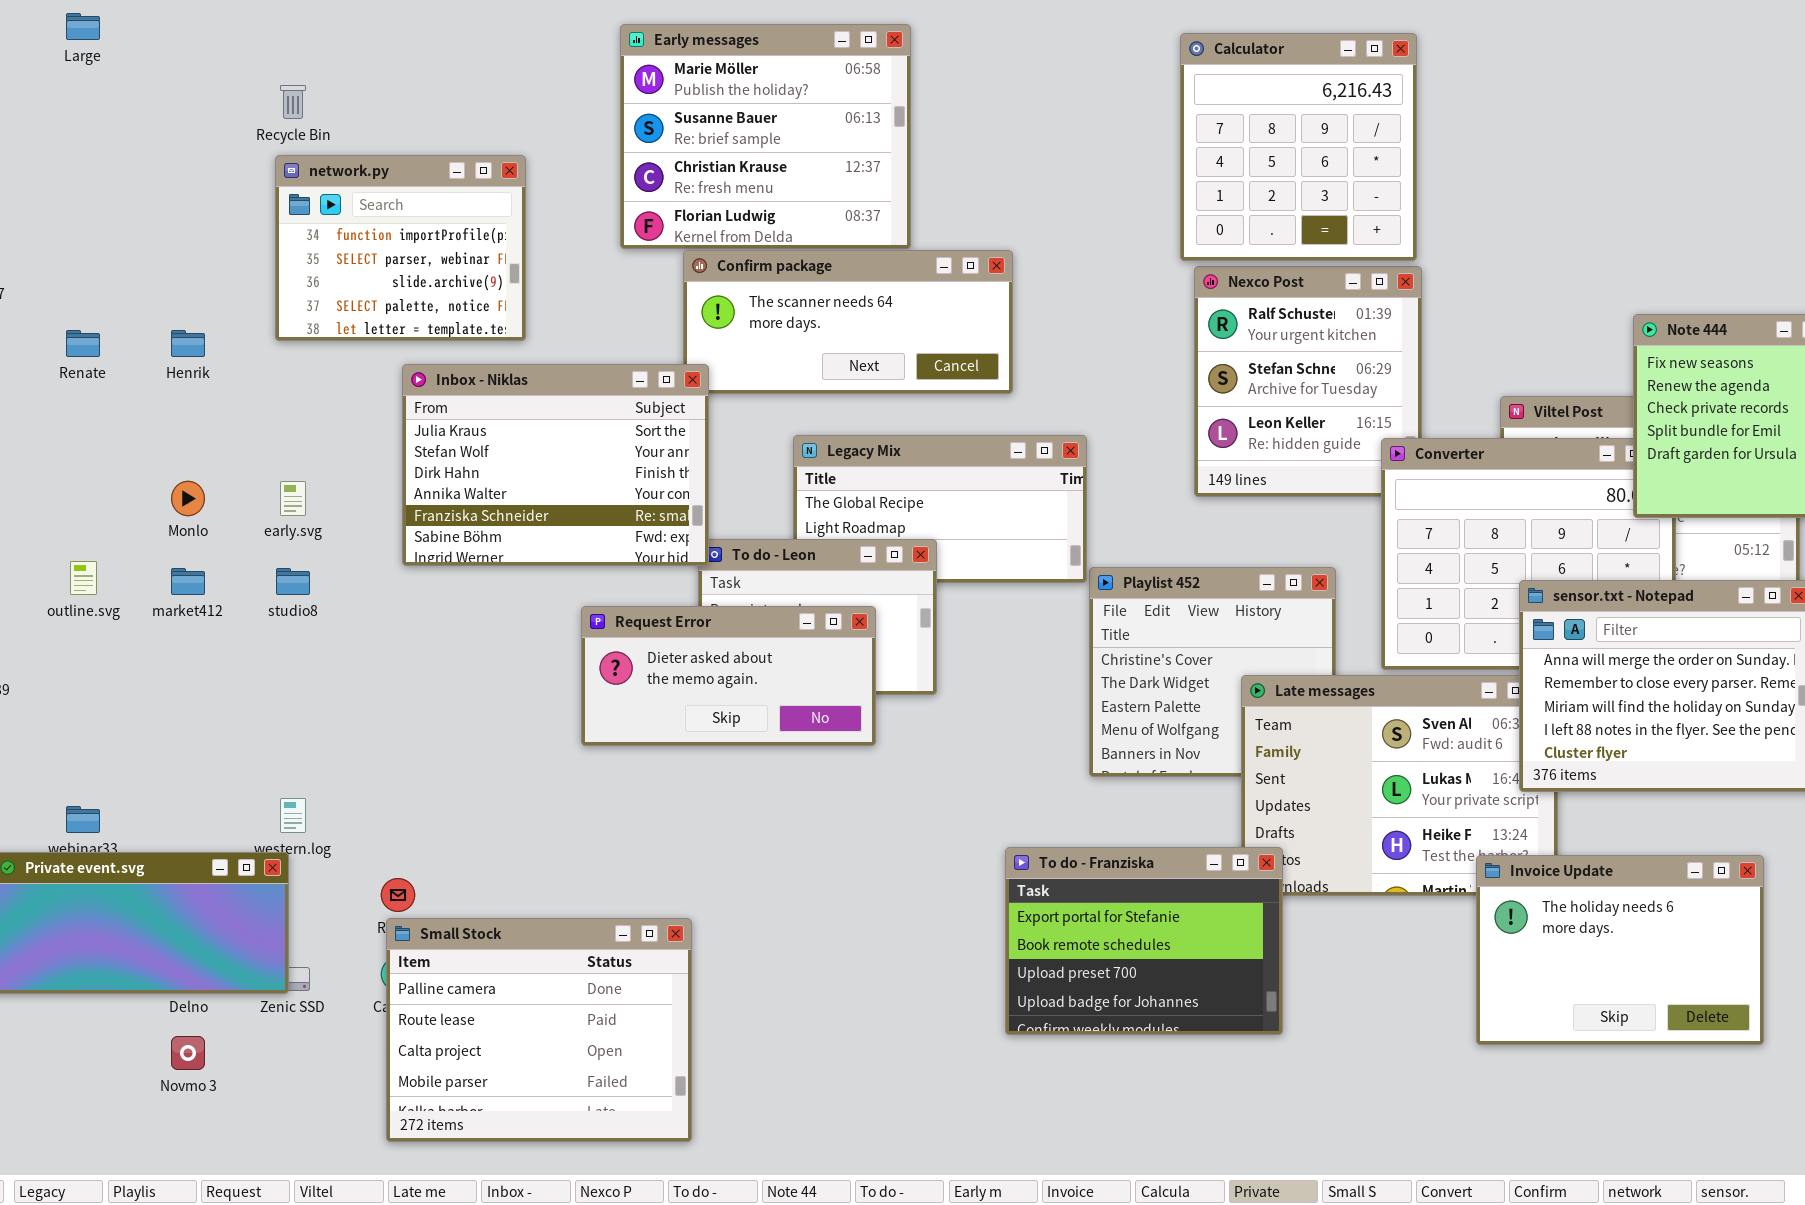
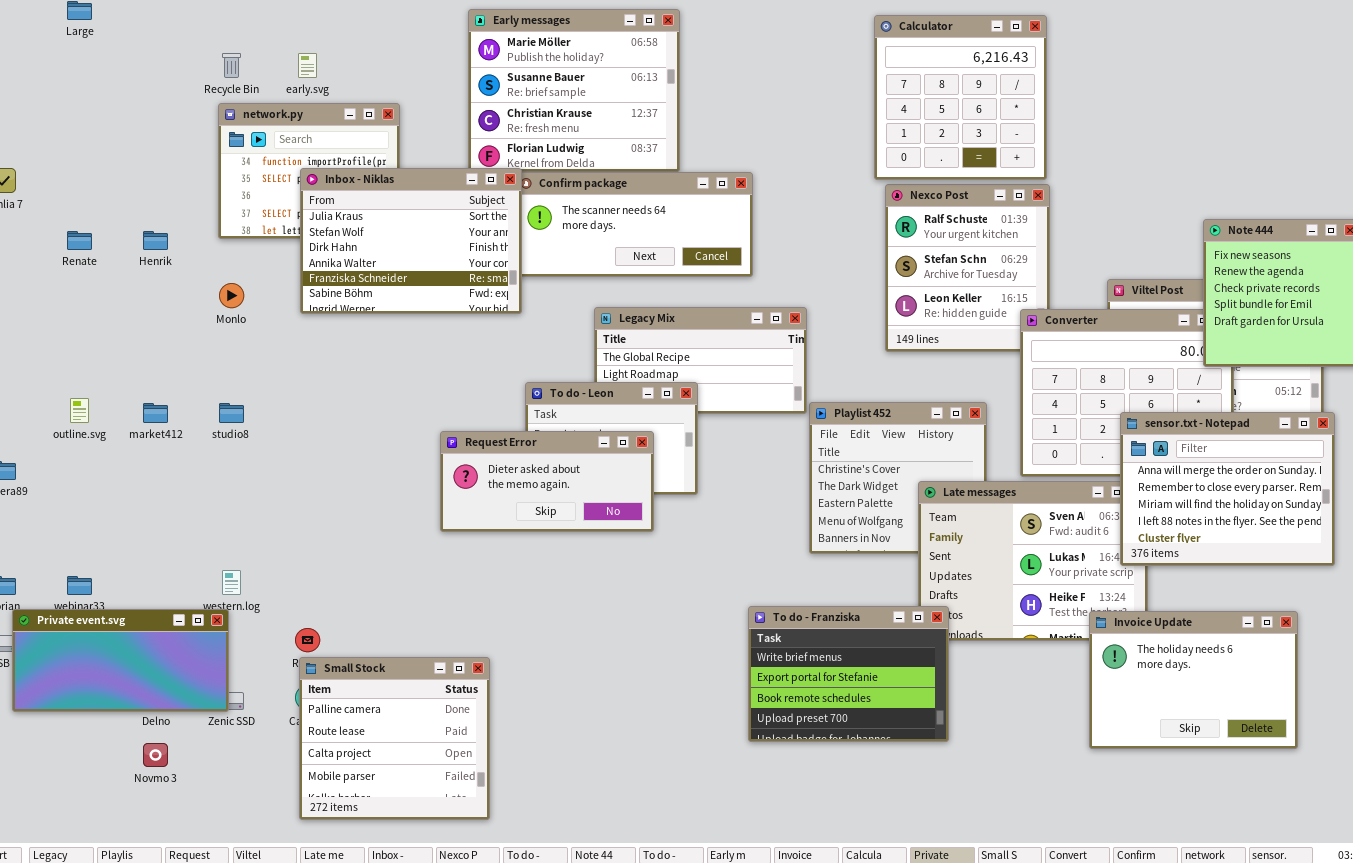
Inbox - Niklas: [402,364,709,566] -> [300,168,522,314], moved
Monlo: [171,481,205,516] -> [219,283,244,308], moved
early.svg: [280,481,306,516] -> [298,53,317,78], moved
To do - Franziska: [1005,847,1283,1035] -> [748,606,949,742], scrolled up 1 row
Small Stock: [386,918,692,1142] -> [299,657,490,820], resized

